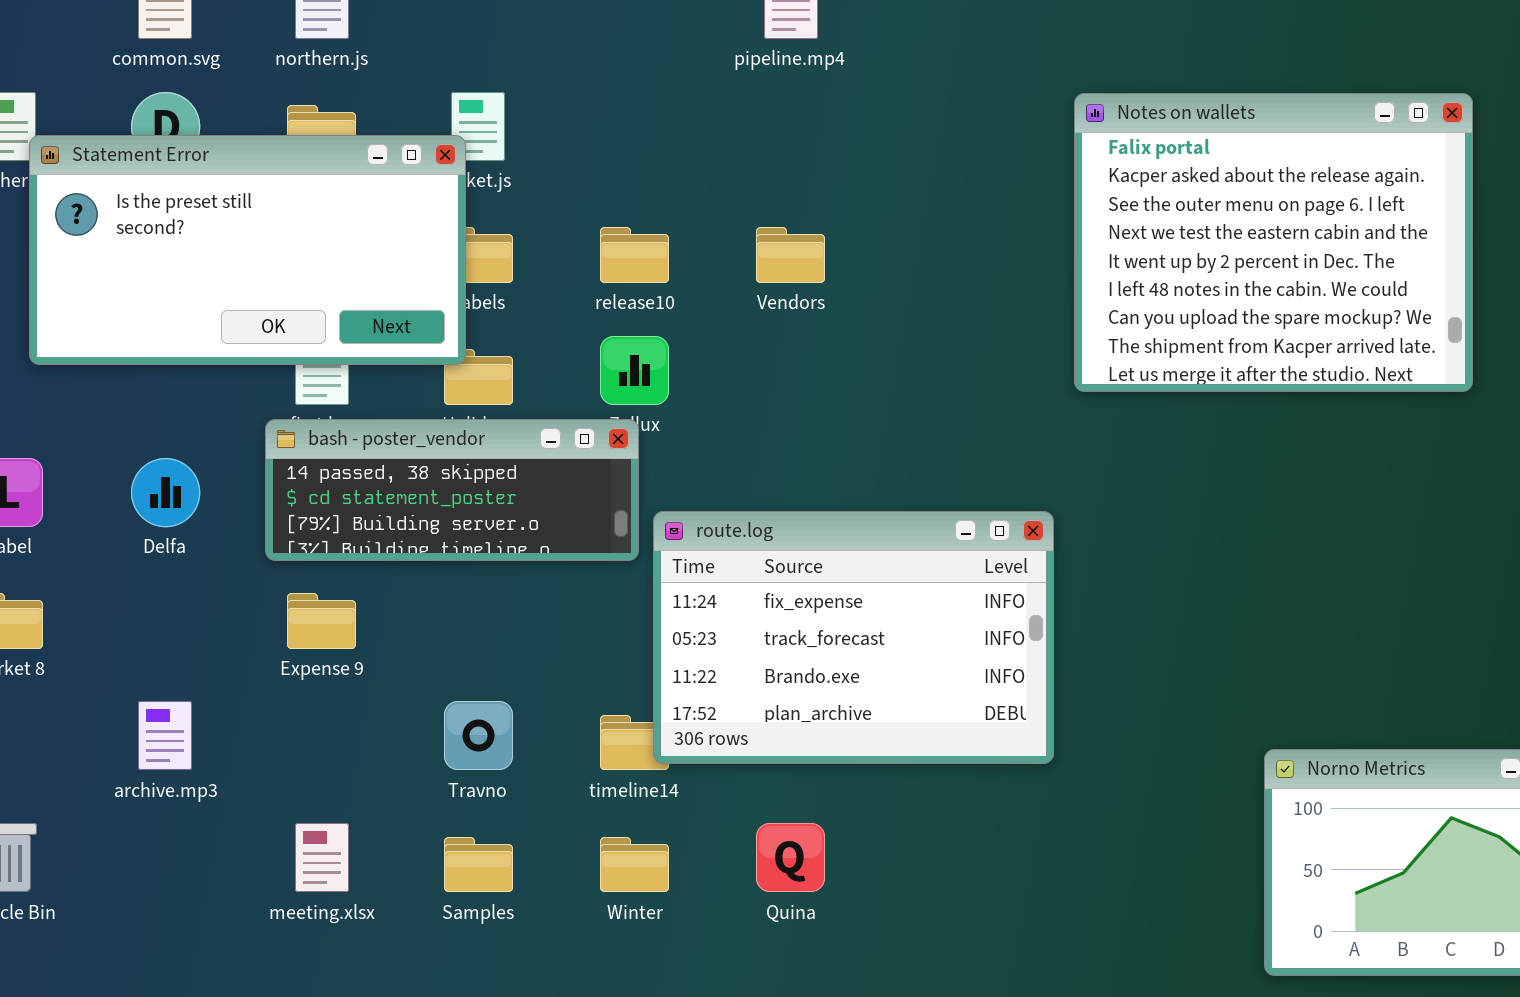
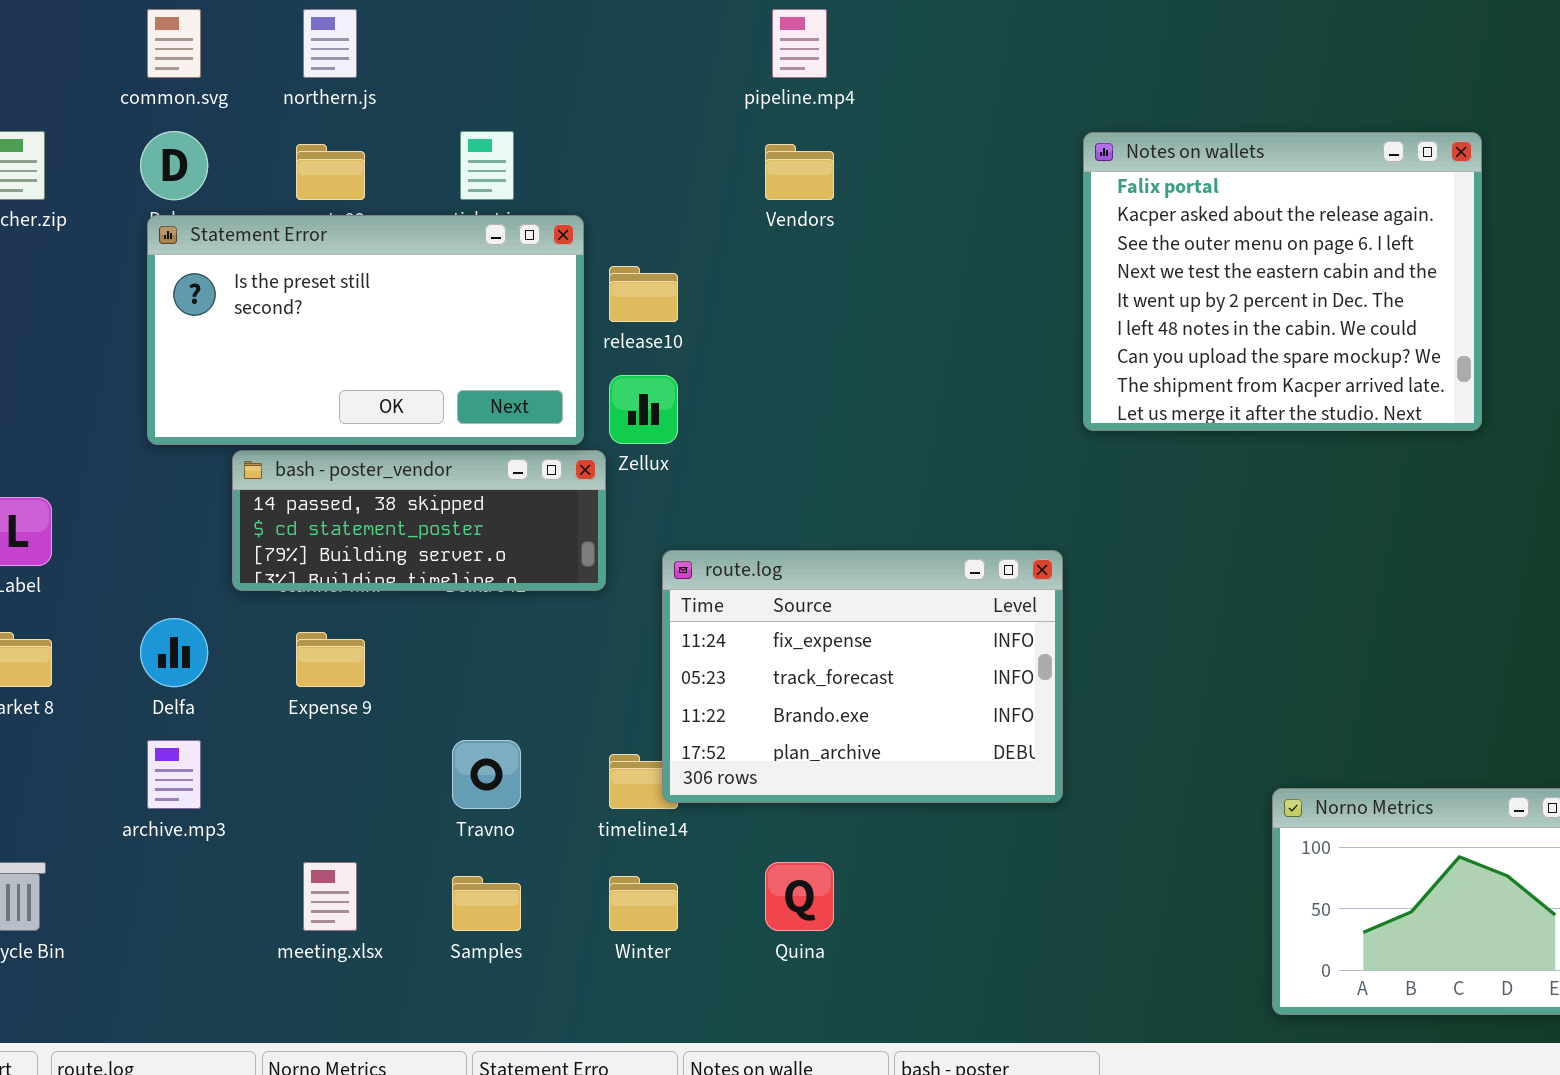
Statement Error: [29,135,466,365] -> [147,215,584,445], moved
Vendors: [756,227,825,283] -> [765,144,834,200], moved
bash - poster_vendor: [265,419,639,561] -> [232,450,606,591], moved
Delfa: [131,458,200,527] -> [140,618,208,687], moved

